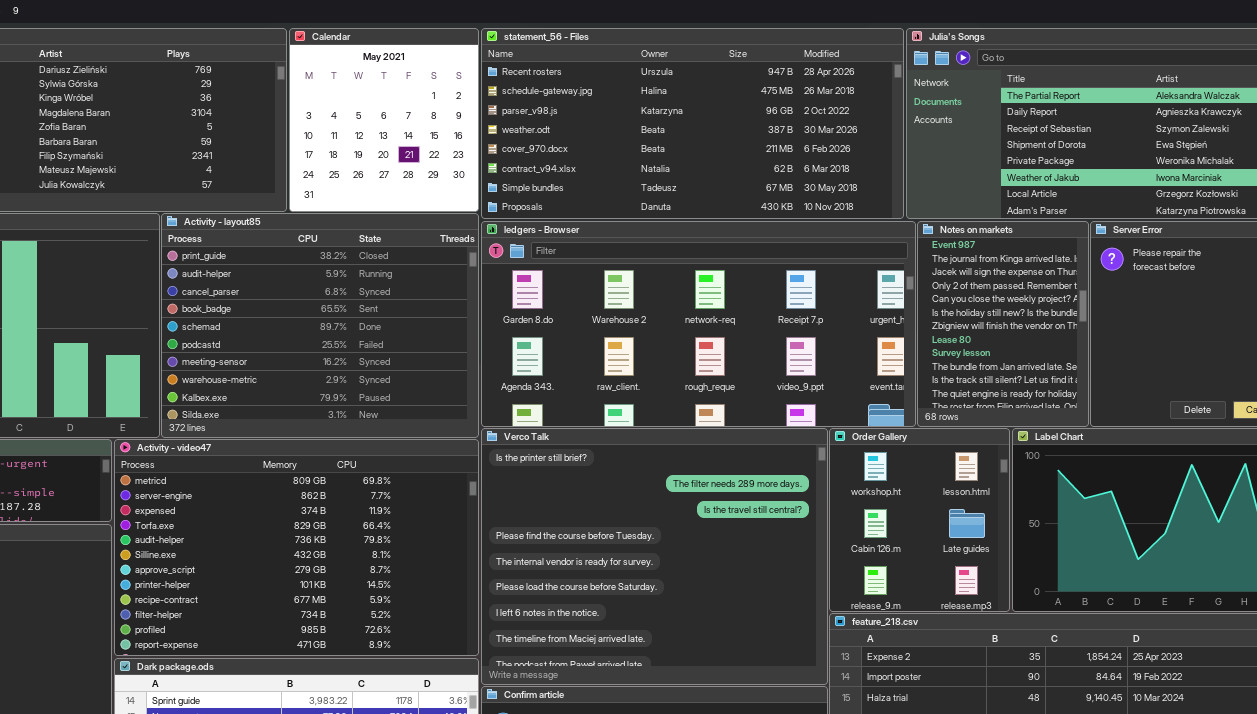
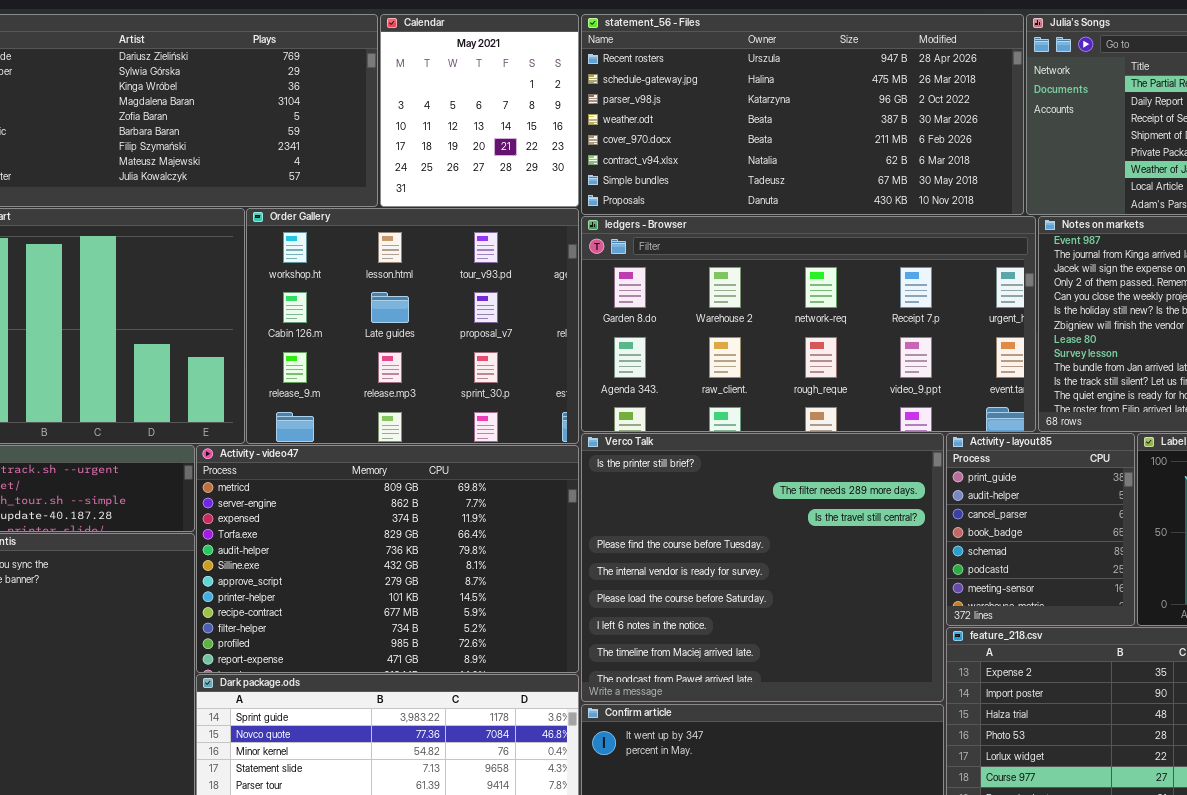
Activity - layout85: [161,213,479,438] -> [946,433,1135,626], moved, resized
Order Gallery: [829,428,1010,612] -> [246,208,579,444], moved, resized

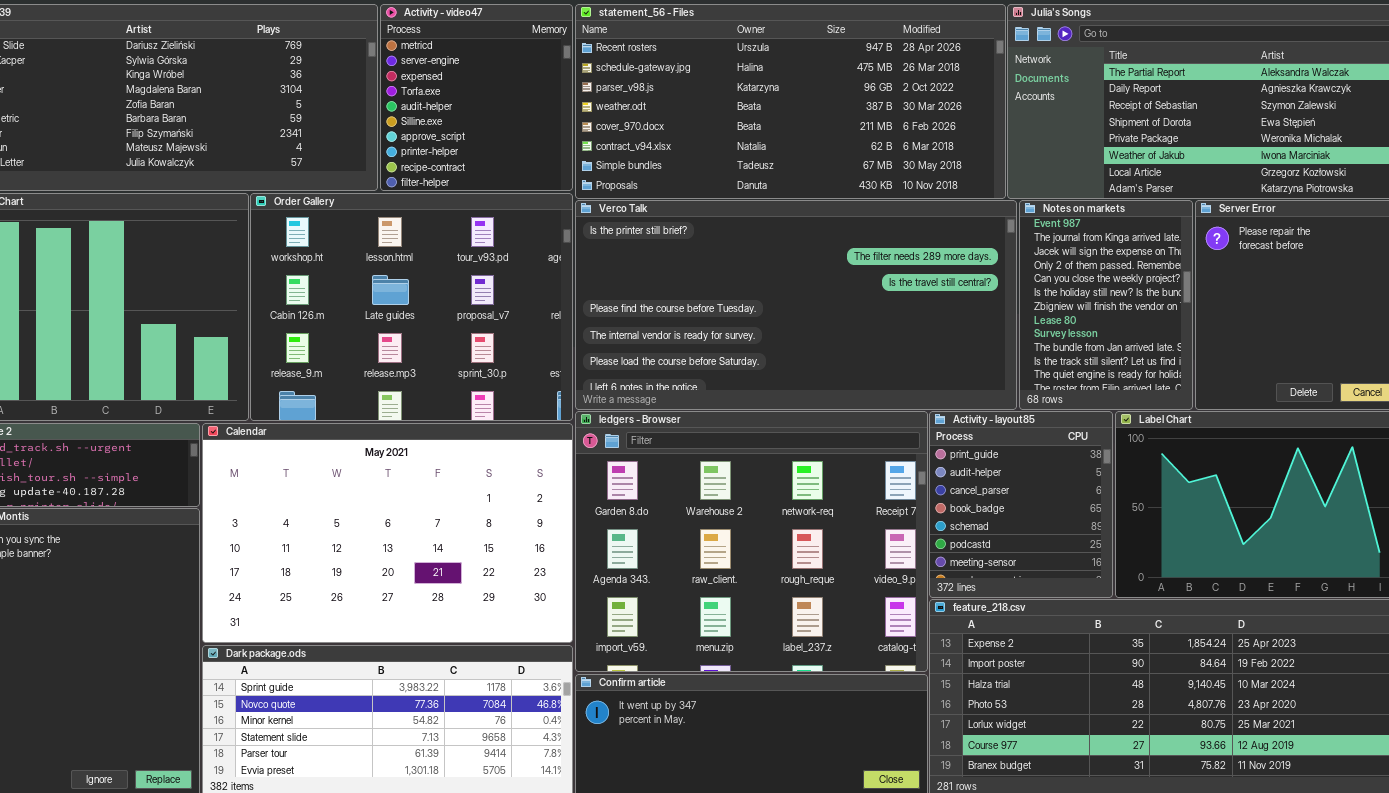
Calendar: [380,14,579,207] -> [202,423,573,643], moved, resized
ledgers - Browser: [581,216,1036,432] -> [575,411,928,672], moved, resized
Verco Talk: [581,433,944,702] -> [575,200,1017,410], moved, resized
Activity - video47: [196,445,579,673] -> [380,4,573,191], moved, resized

